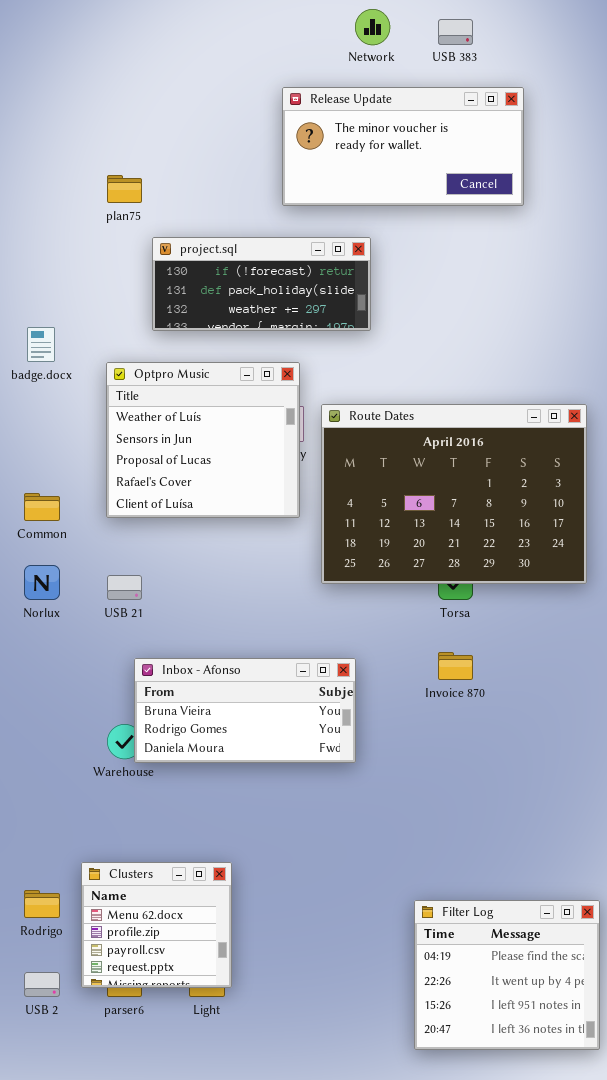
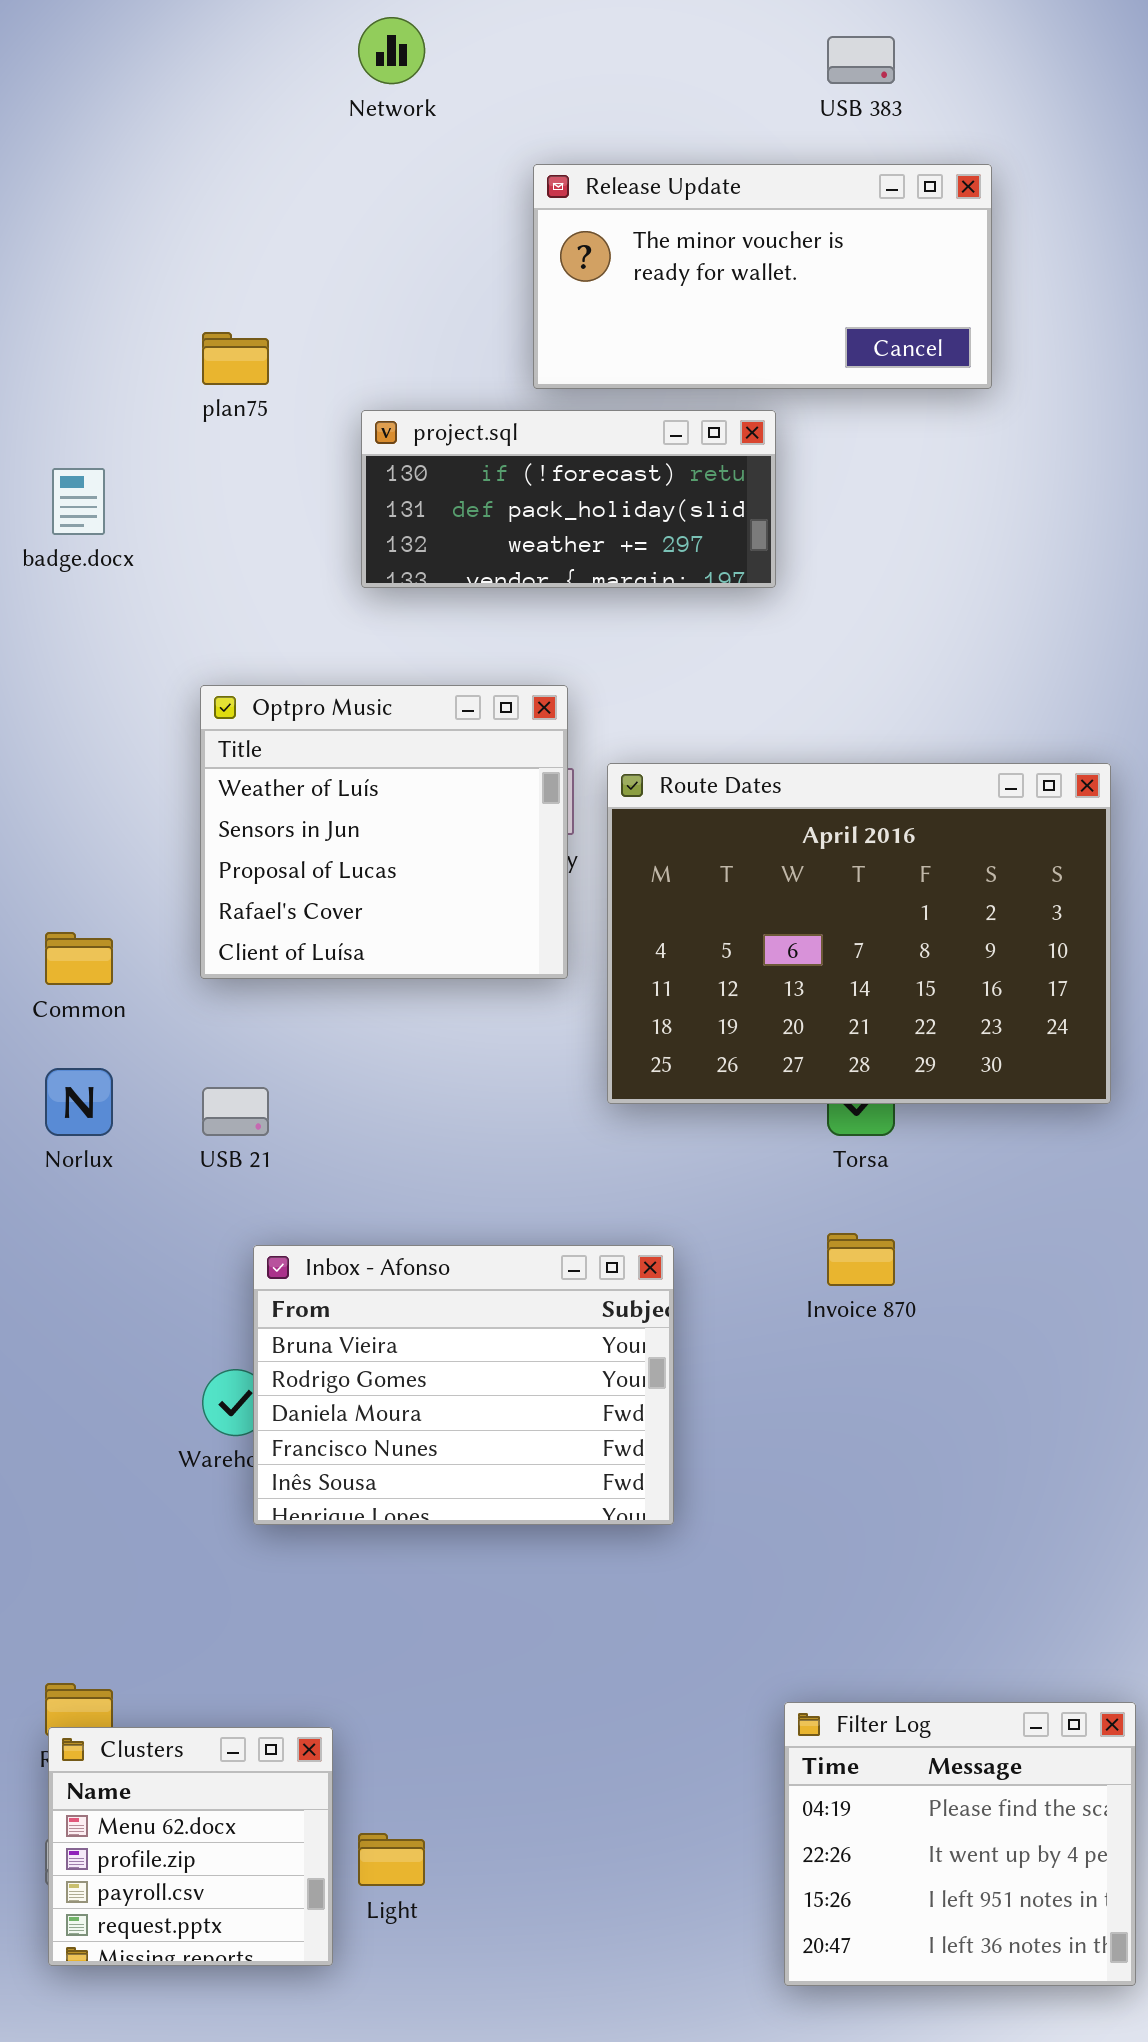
Network: [355,9,390,45] -> [358,17,425,84], moved
project.sql: [152,237,371,331] -> [361,410,776,588], moved
badge.docx: [27,327,55,362] -> [52,468,105,535], moved
Inbox - Afonso: [134,658,356,763] -> [253,1245,674,1525], resized
Clusters: [81,862,232,988] -> [48,1727,333,1966], moved

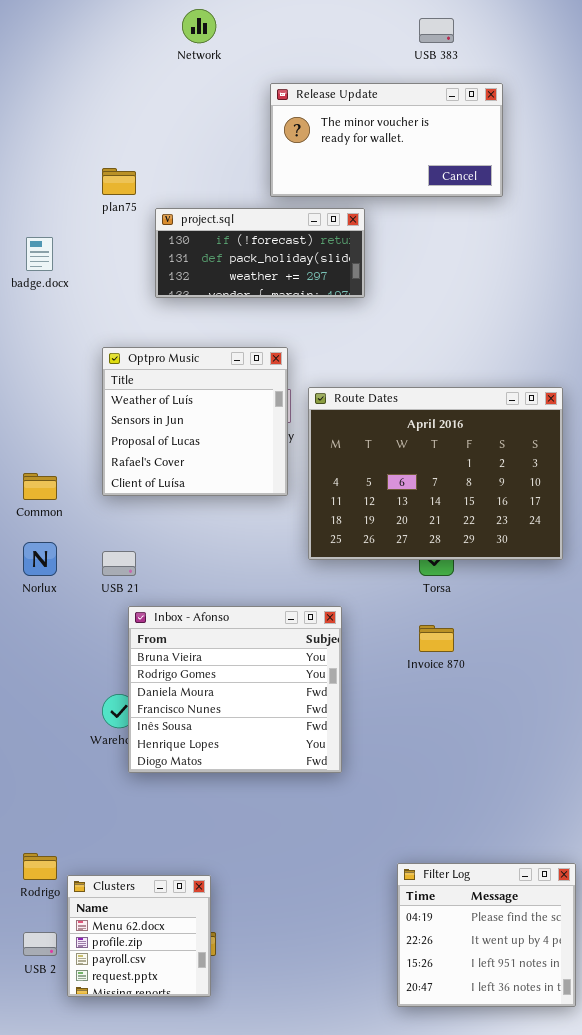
project.sql: [361,410,776,588] -> [155,208,365,298], moved
Inbox - Afonso: [253,1245,674,1525] -> [128,606,342,773], resized
Clusters: [48,1727,333,1966] -> [67,875,211,997], moved

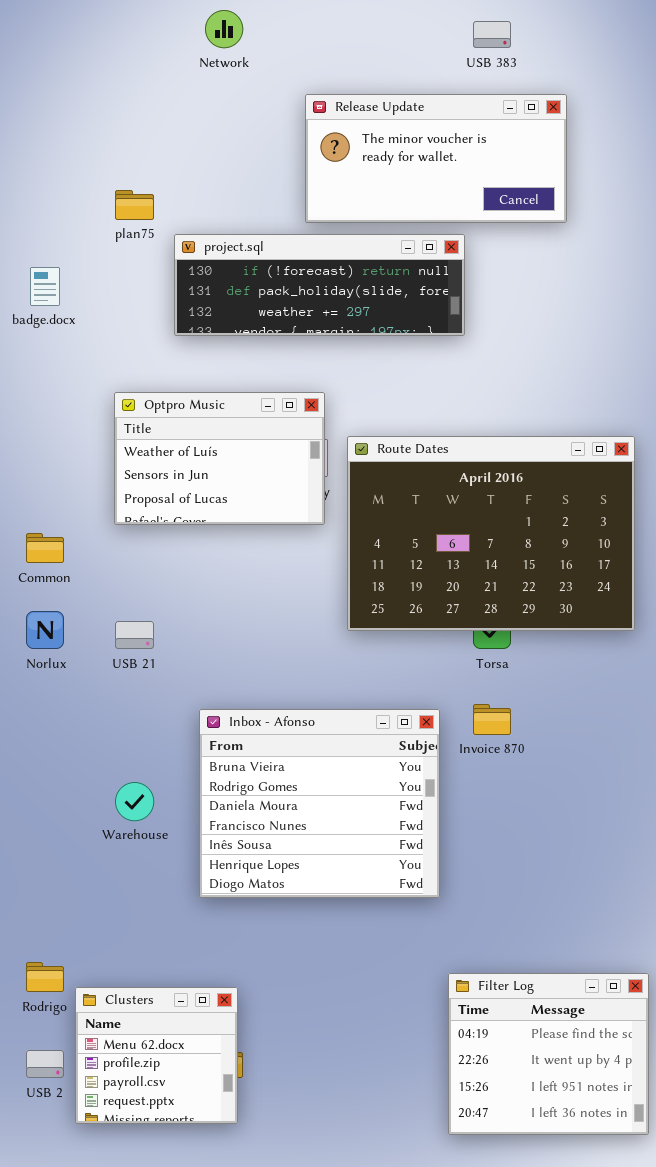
project.sql: [155,208,365,298] -> [174,234,465,336], resized
Optpro Music: [102,347,288,496] -> [114,392,325,525], resized
Inbox - Afonso: [128,606,342,773] -> [199,709,440,898], moved

